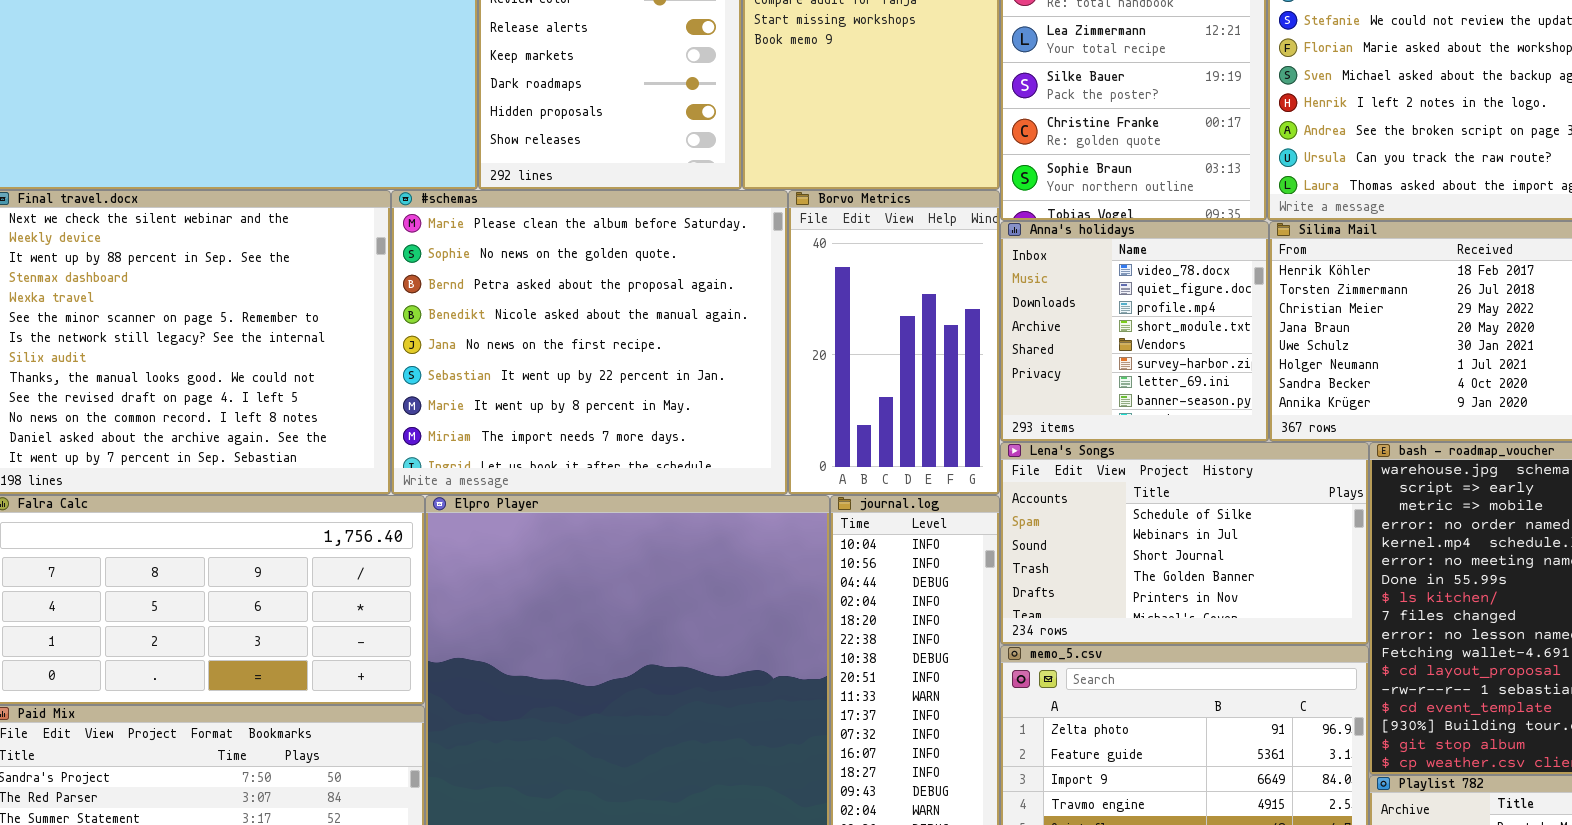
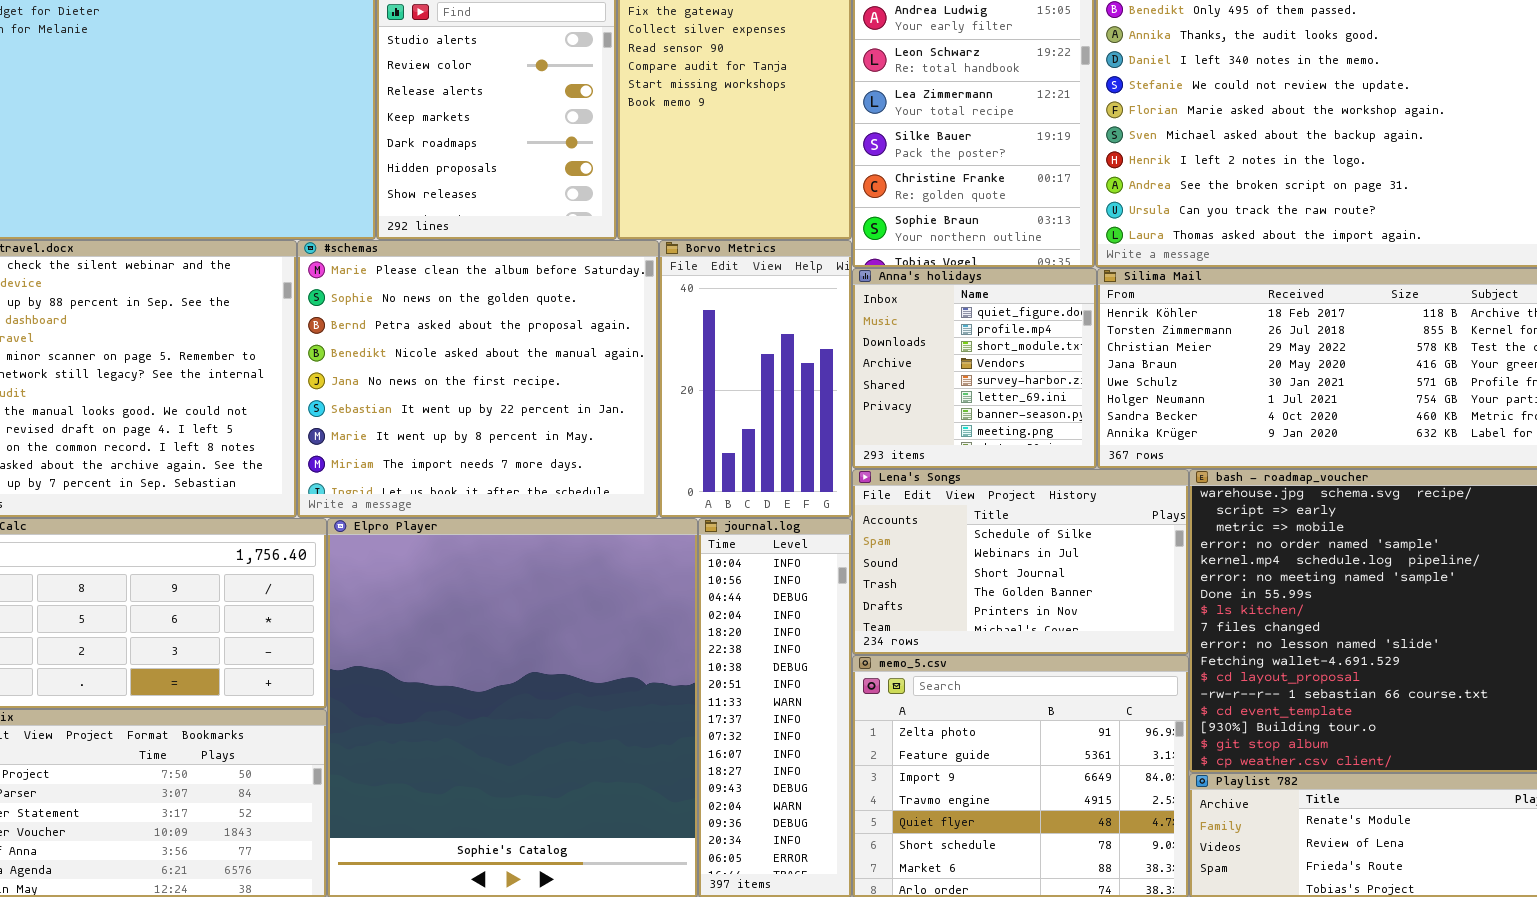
Anna's holidays: [1000,221,1269,442] -> [852,268,1097,469], scrolled down 1 row

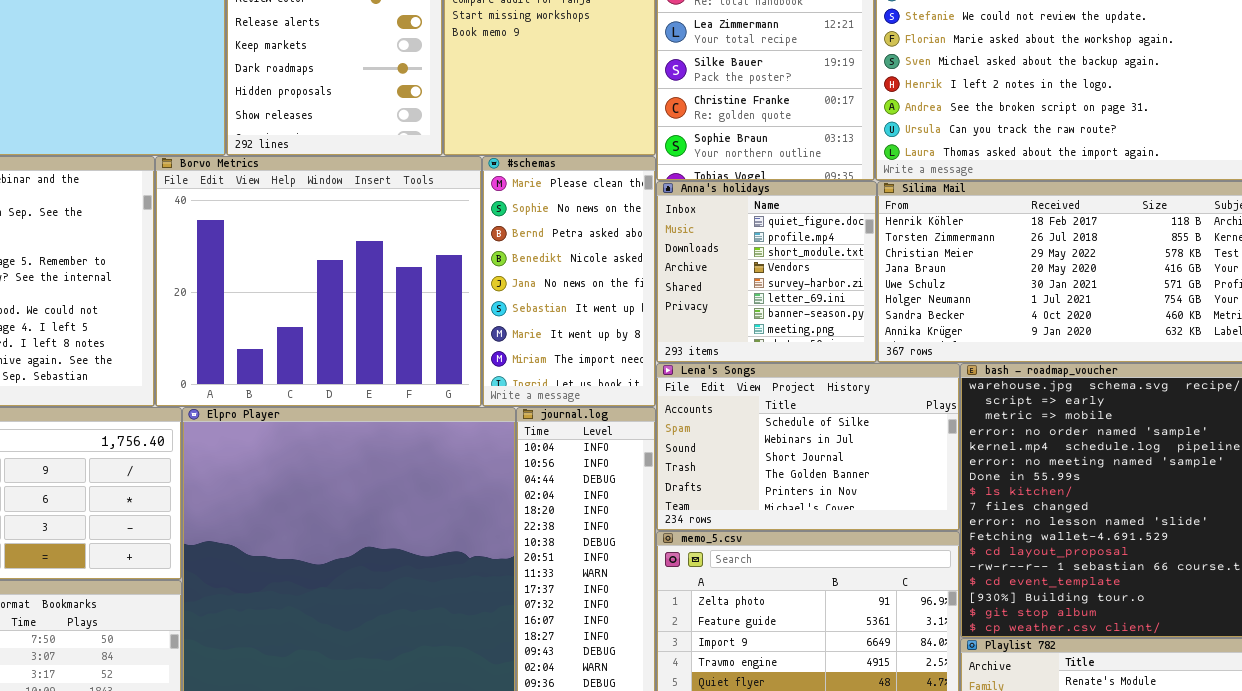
#schemas: [297,240,659,518] -> [482,156,656,407], moved, resized
Borvo Metrics: [659,240,852,518] -> [155,156,482,407], moved, resized

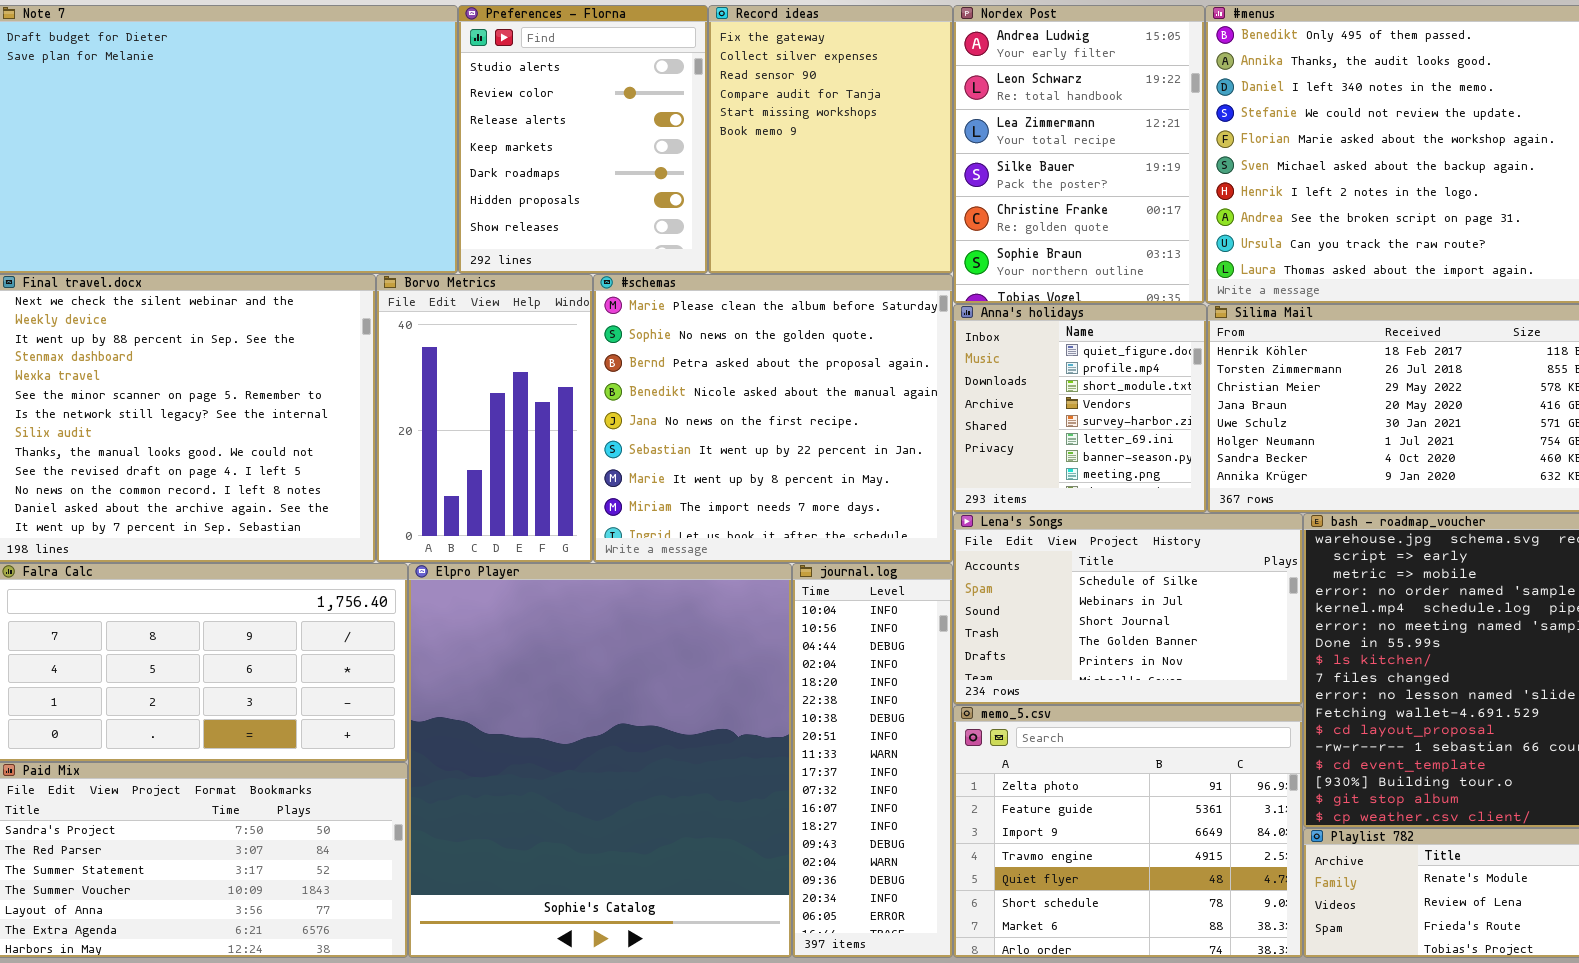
Borvo Metrics: [155,156,482,407] -> [376,274,593,563], resized
#schemas: [482,156,656,407] -> [593,274,953,563], resized

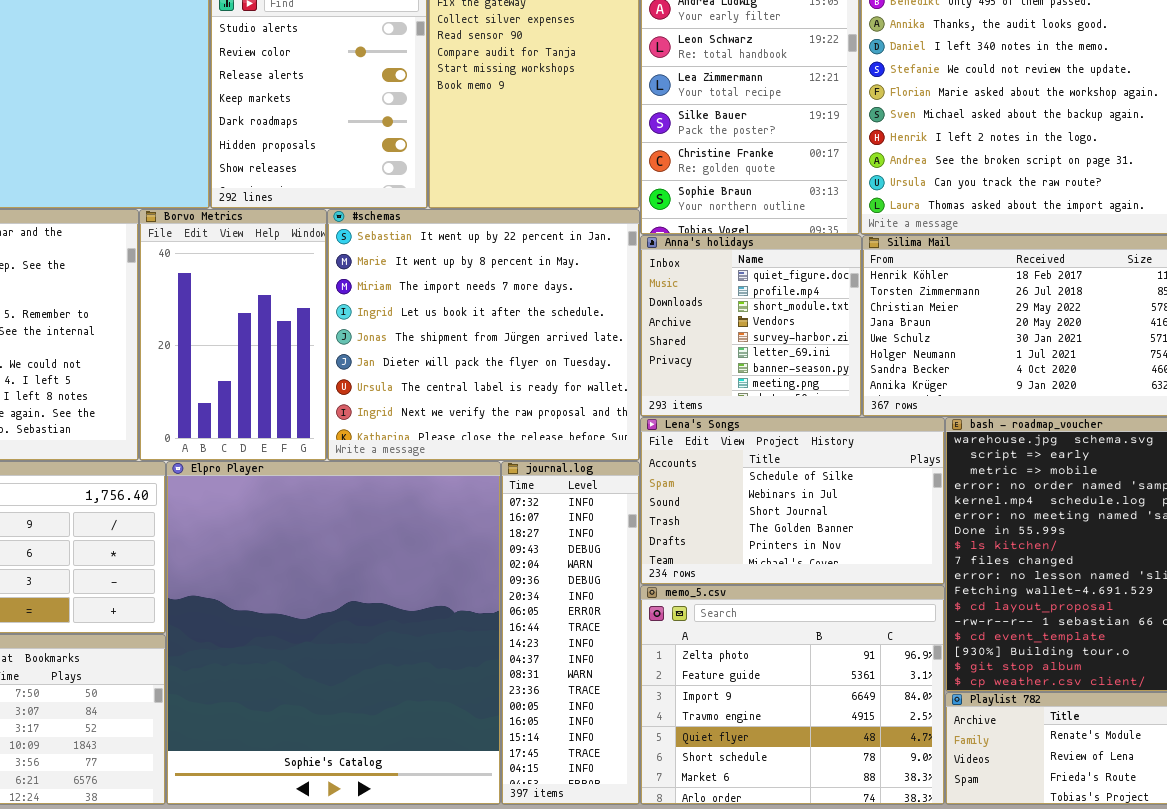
#schemas: [593,274,953,563] -> [327,209,640,461], scrolled down 5 rows
journal.log: [792,563,953,958] -> [501,461,640,805], scrolled down 10 rows

